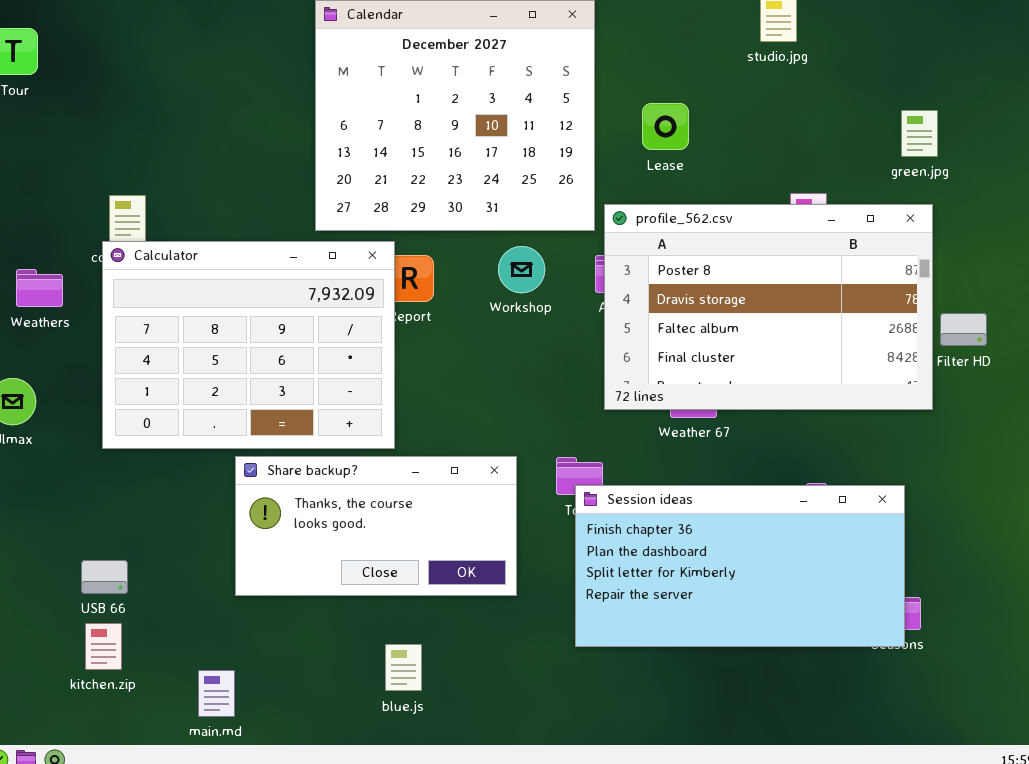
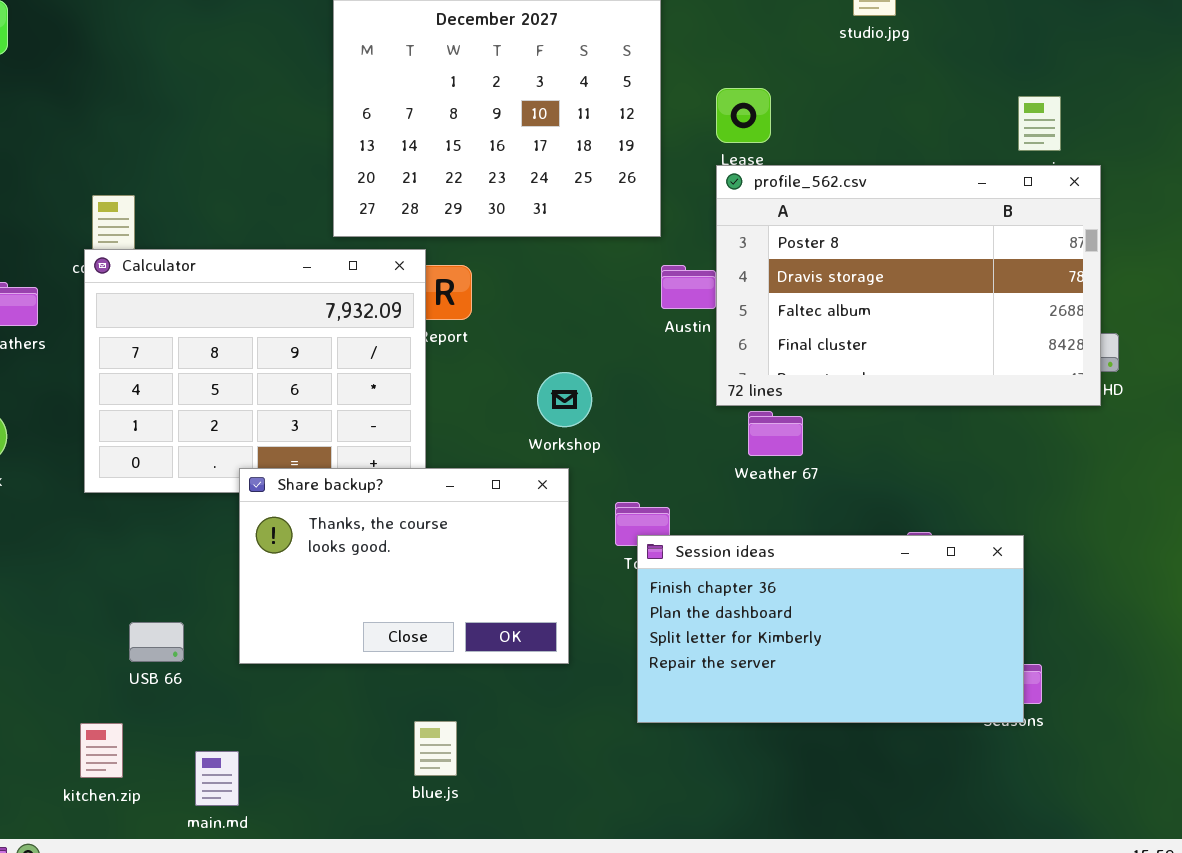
profile_562.csv: [604,204,933,410] -> [716,165,1101,406], moved
Workshop: [498,246,545,293] -> [537,372,592,427], moved
Share backup?: [235,456,517,596] -> [239,468,569,664], resized
USB 66: [81,560,128,594] -> [129,622,184,662], moved
kitchen.zip: [85,623,122,670] -> [80,723,123,778], moved

